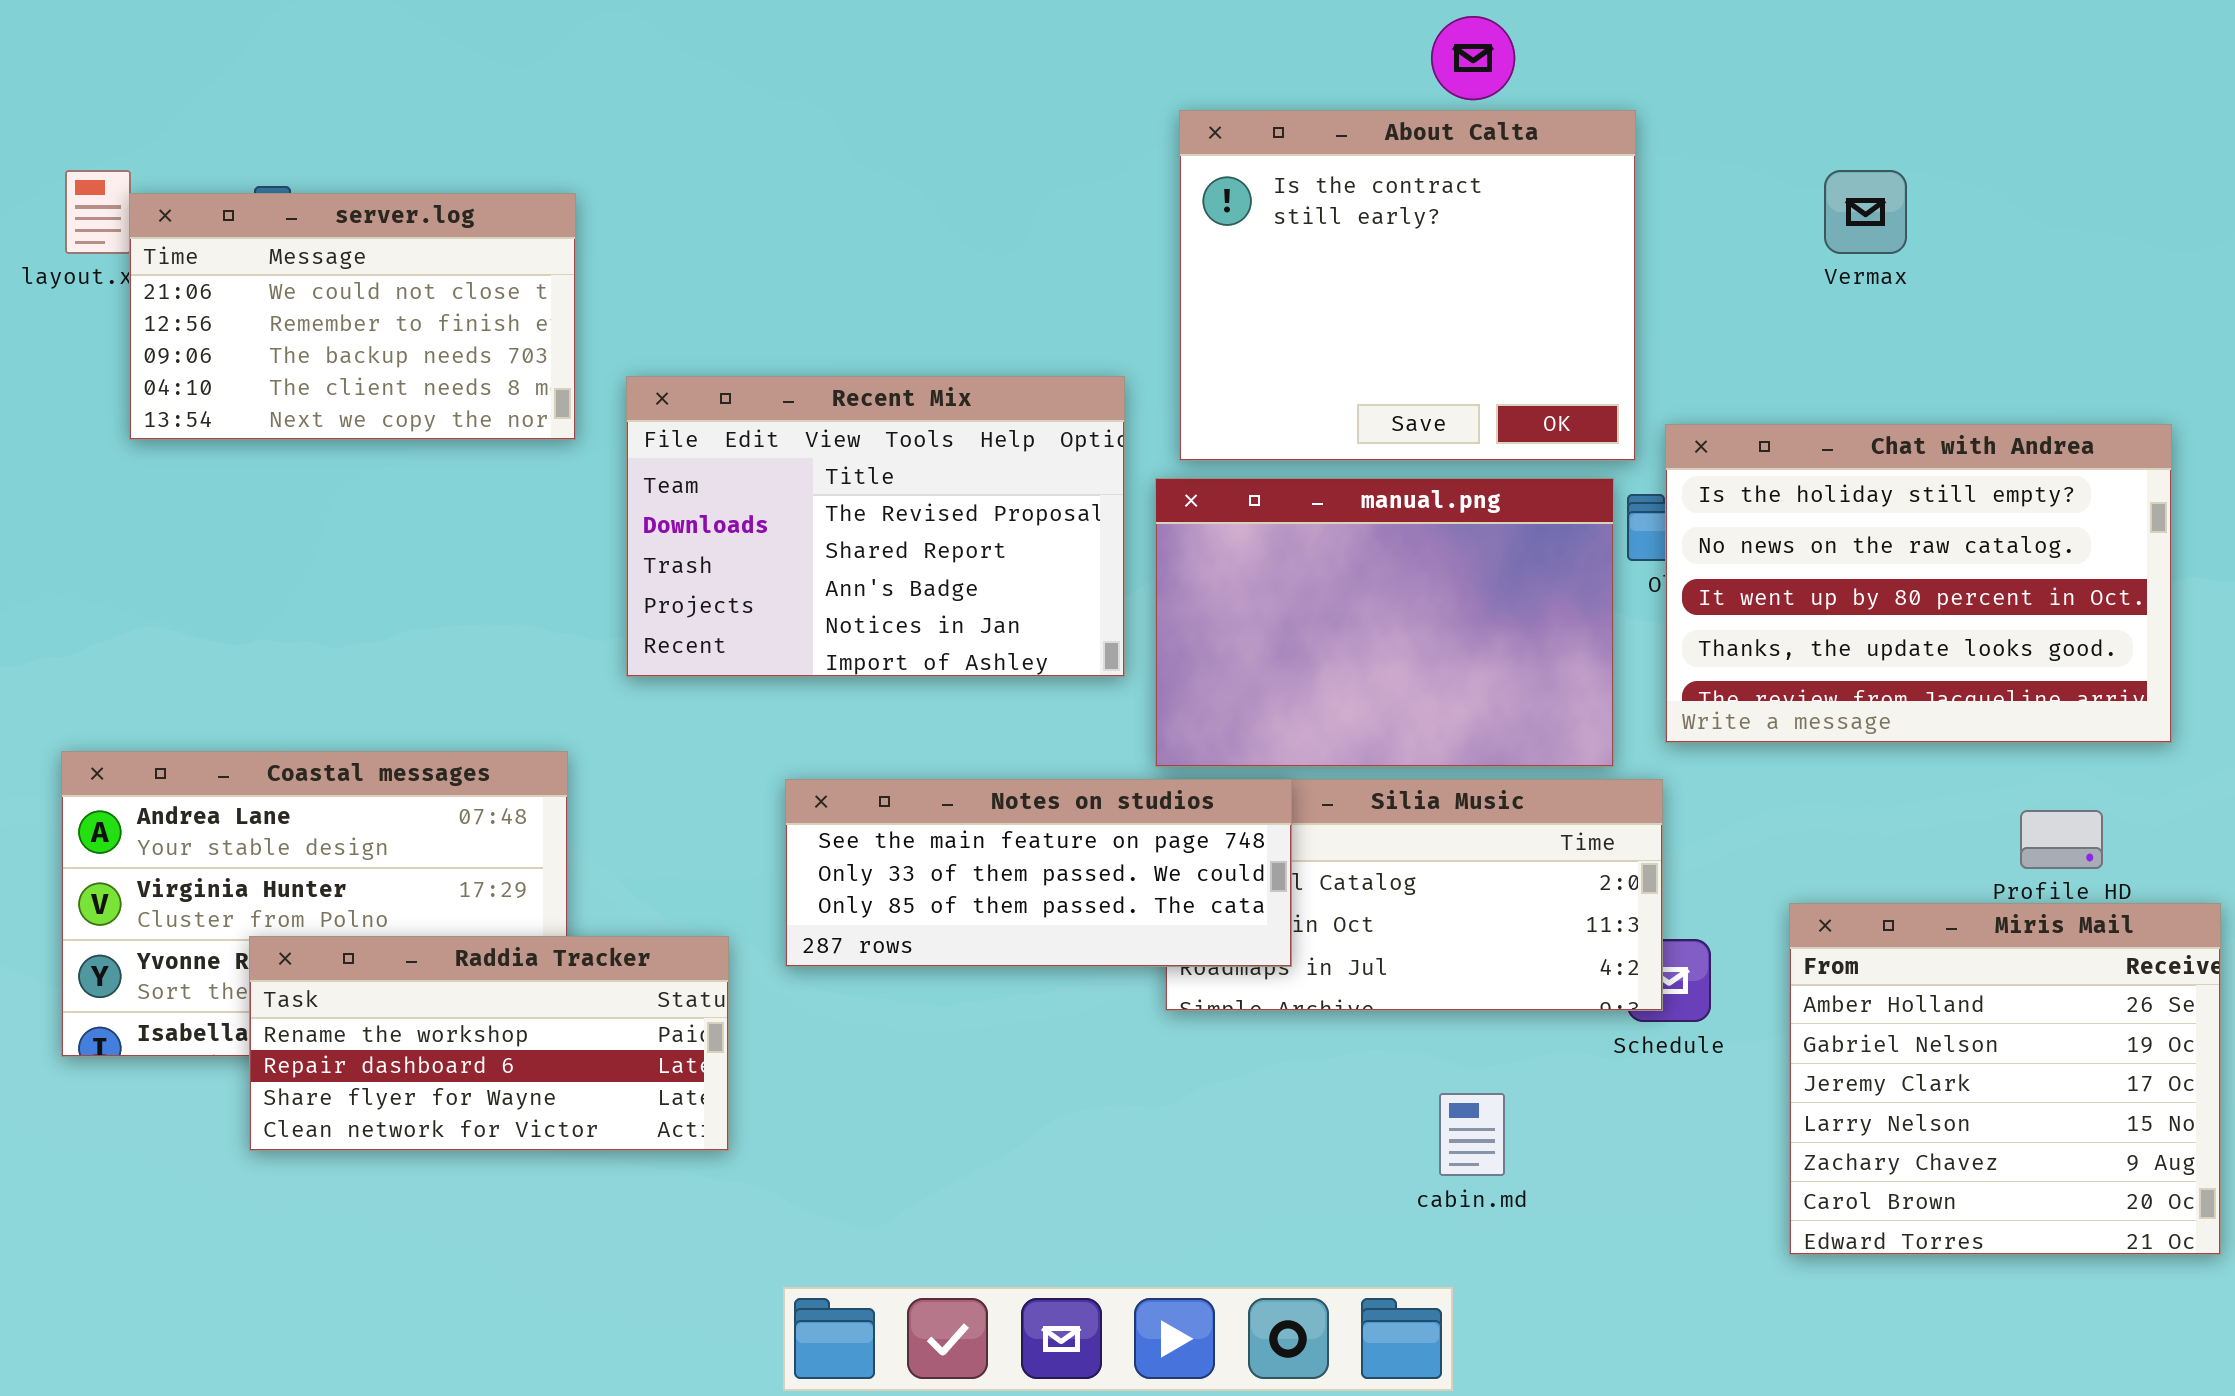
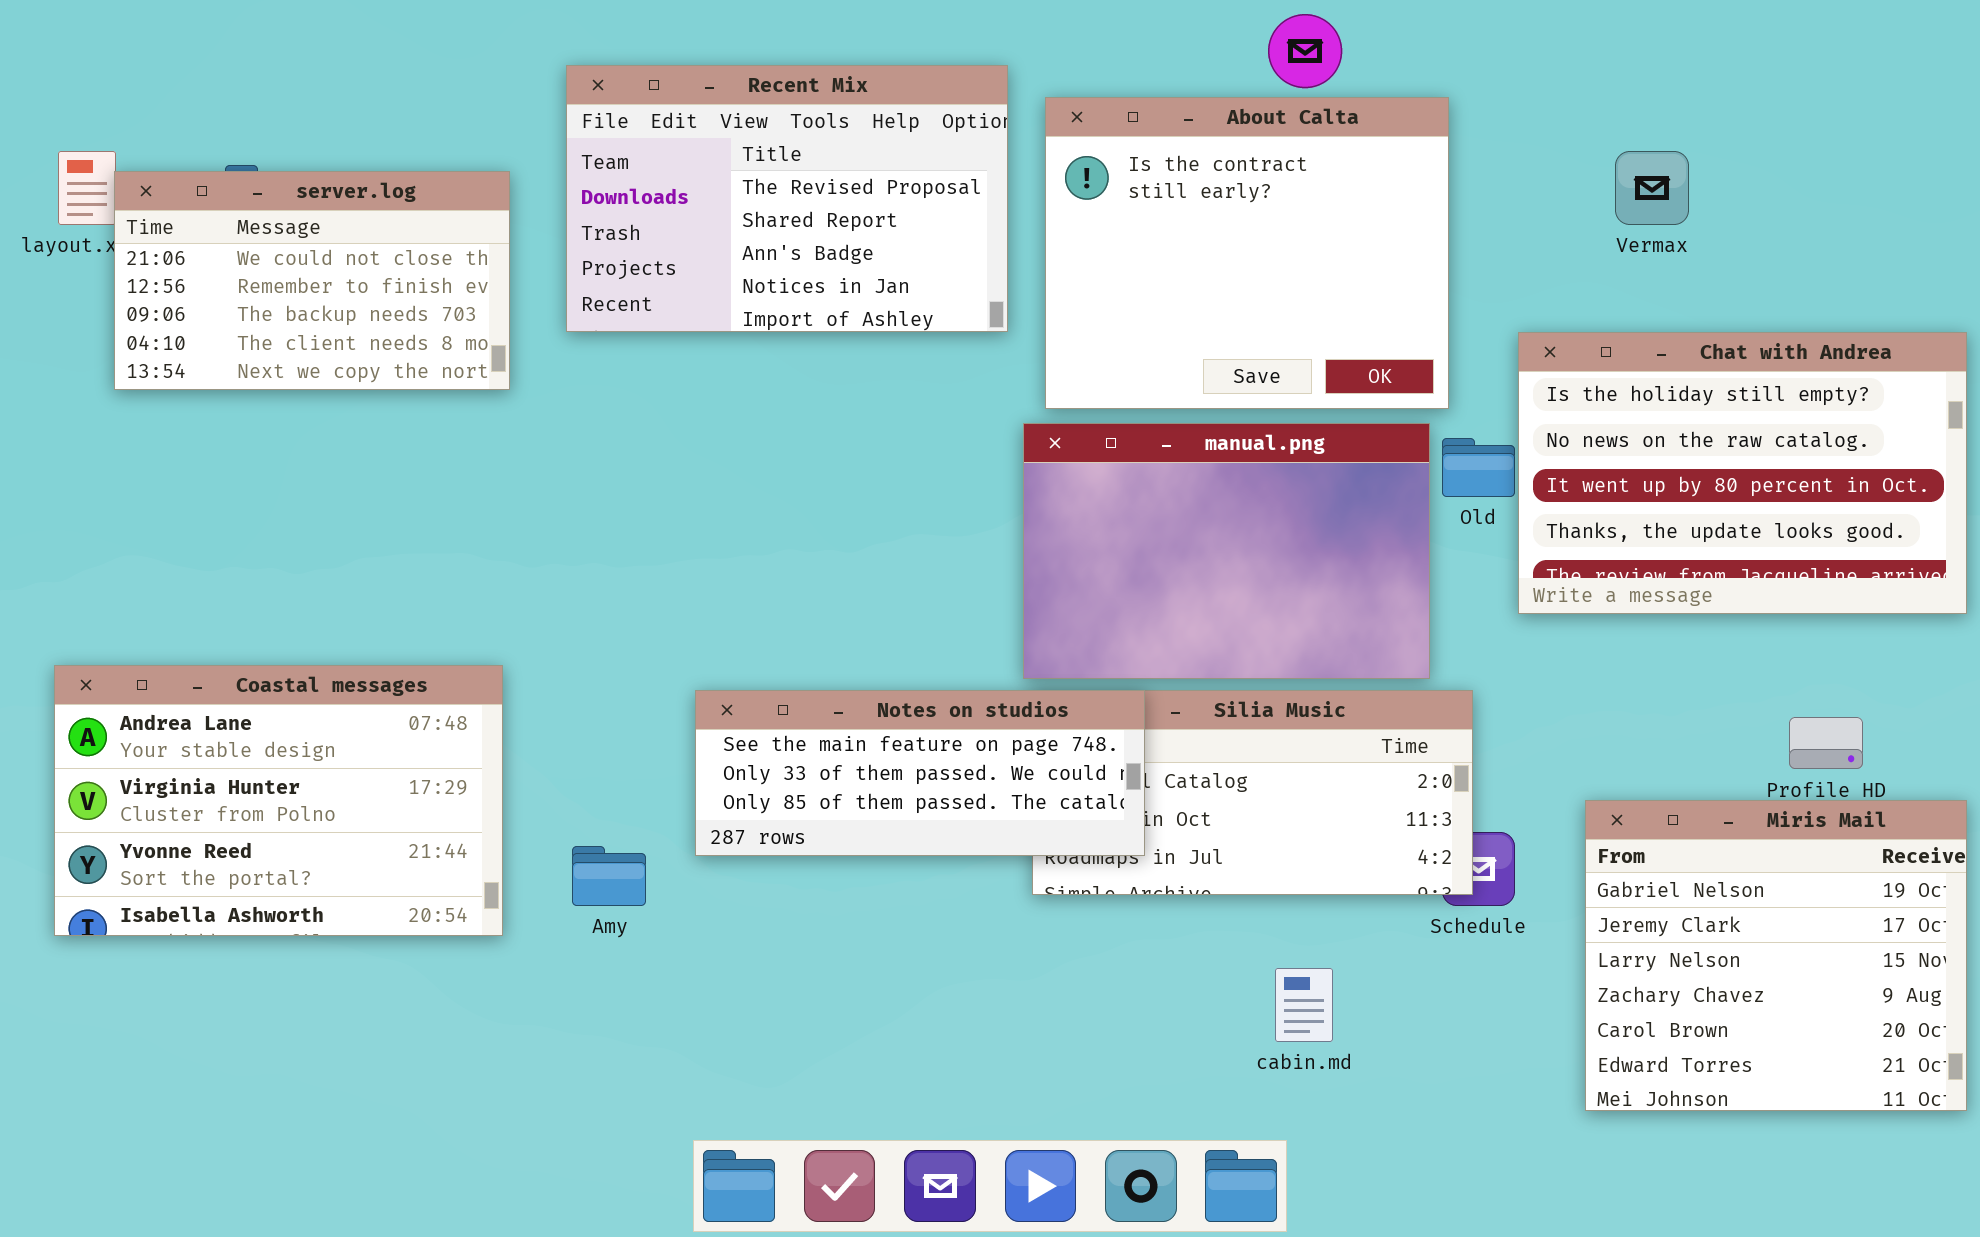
Recent Mix: [626,376,1125,677] -> [566,65,1008,332], moved
Chat with Andrea: [1665,424,2172,743] -> [1518,332,1967,614], moved
Miris Mail: [1789,903,2221,1255] -> [1585,800,1967,1111], scrolled down 1 row
Raddia Tracker: [249,936,729,1151] -> none, closed

